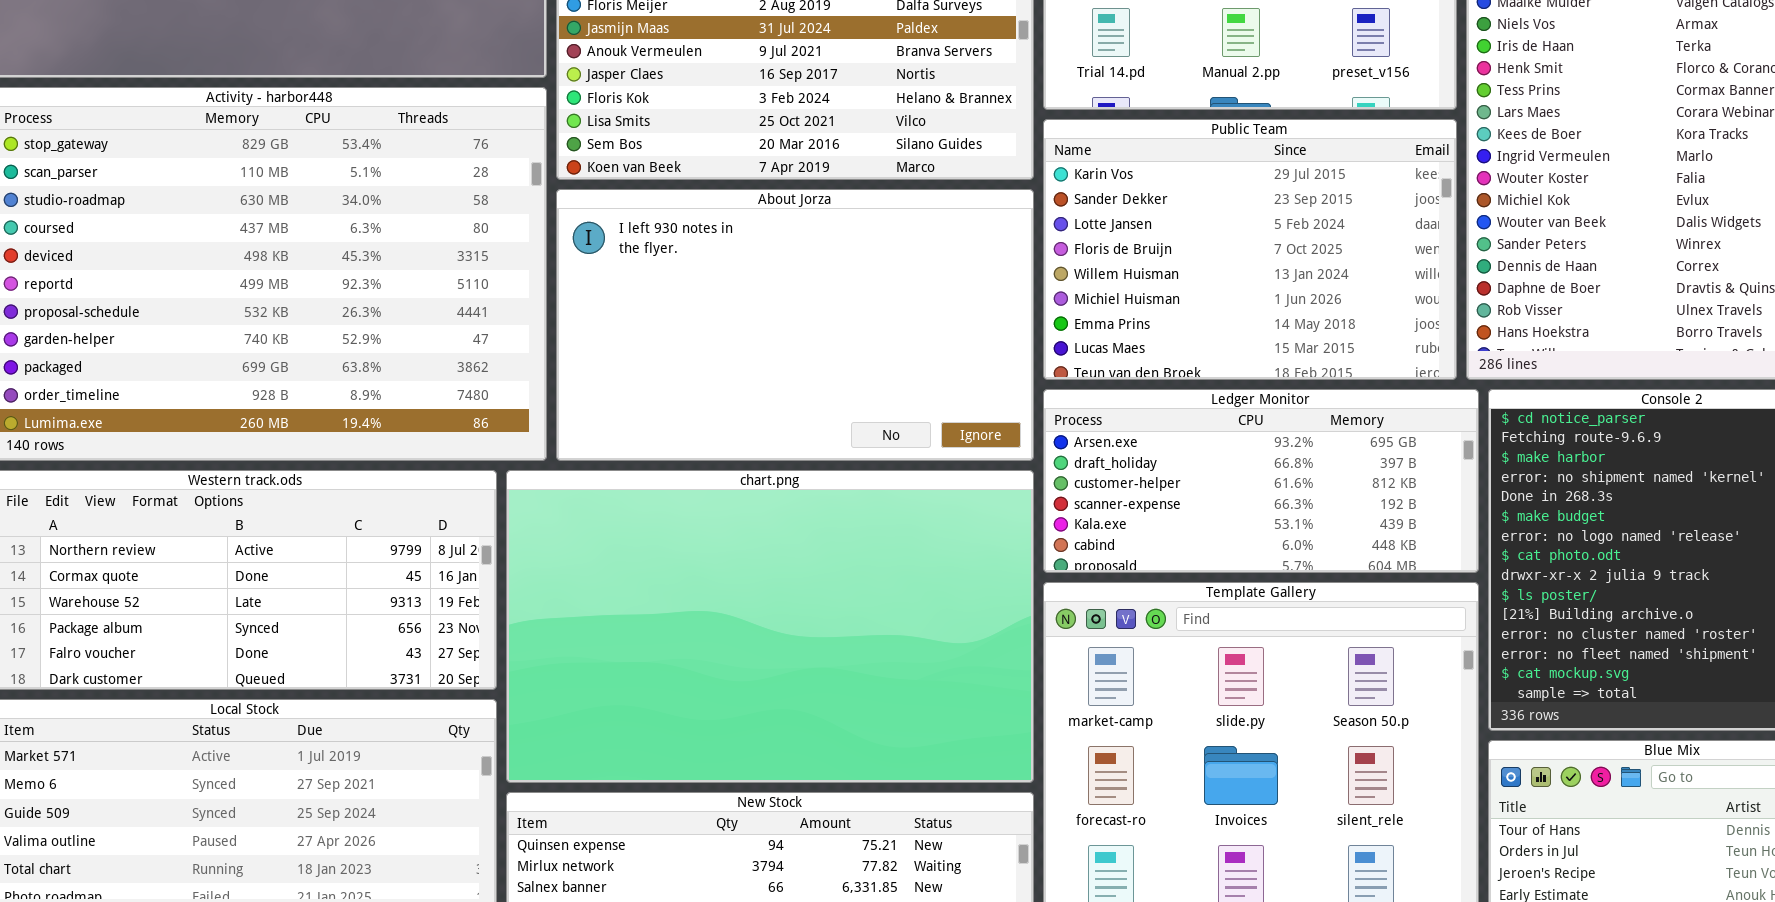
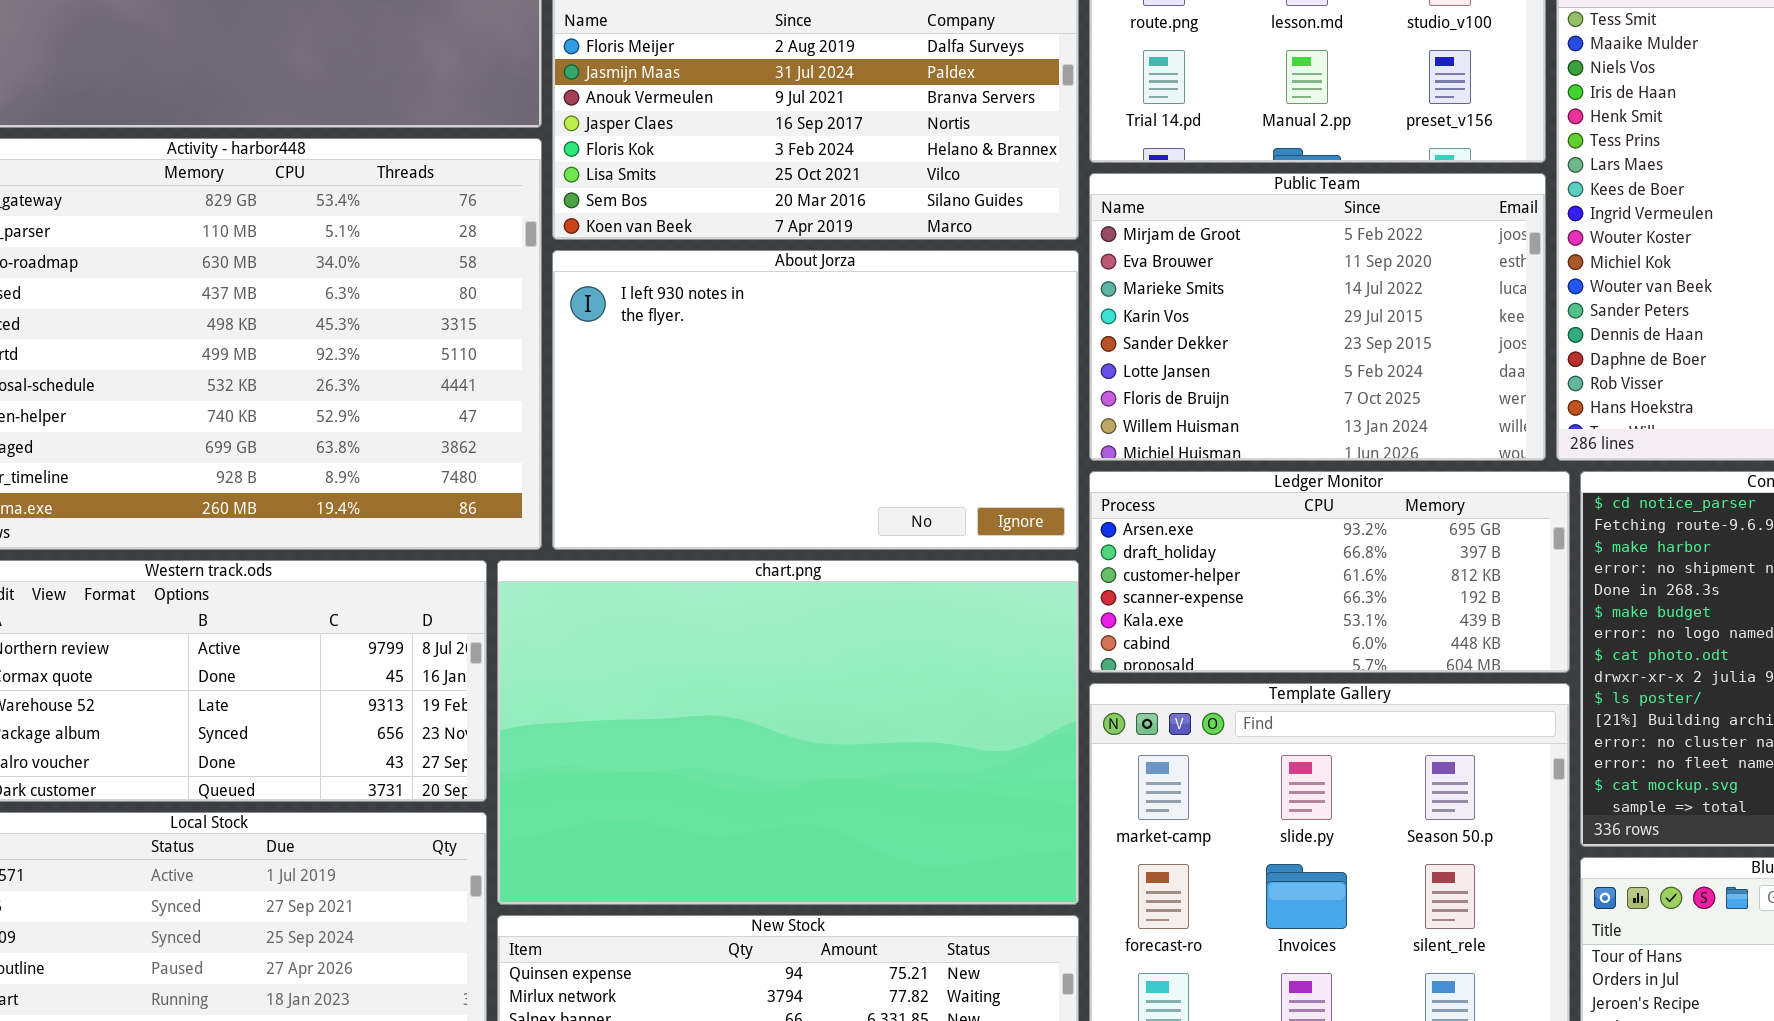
Public Team: [1043,119,1457,380] -> [1089,173,1546,461], scrolled up 3 rows

